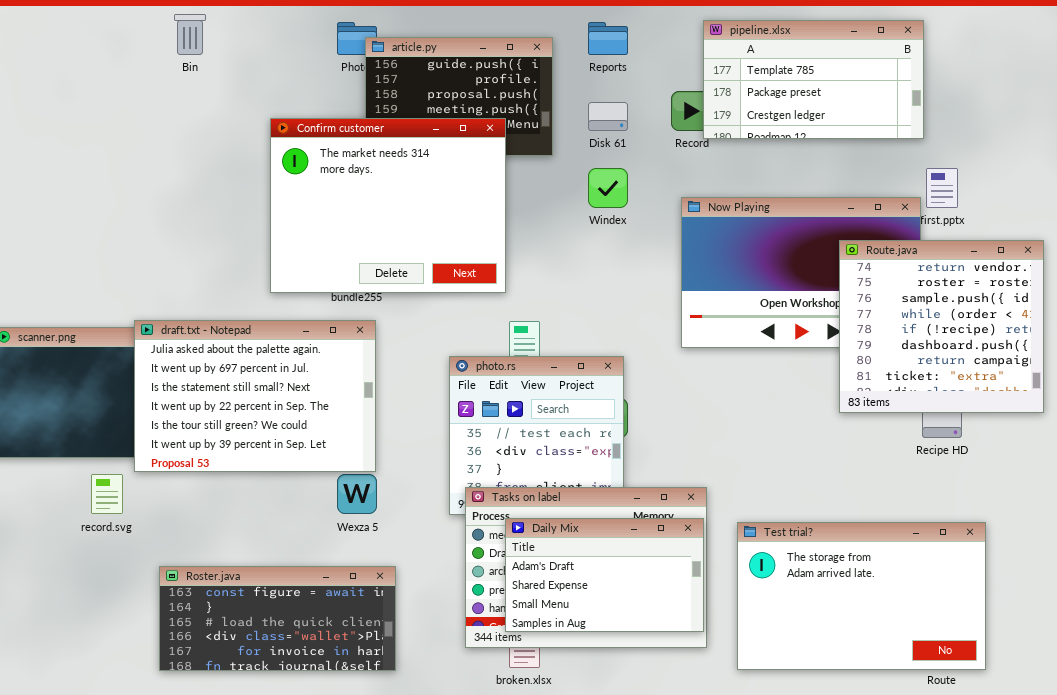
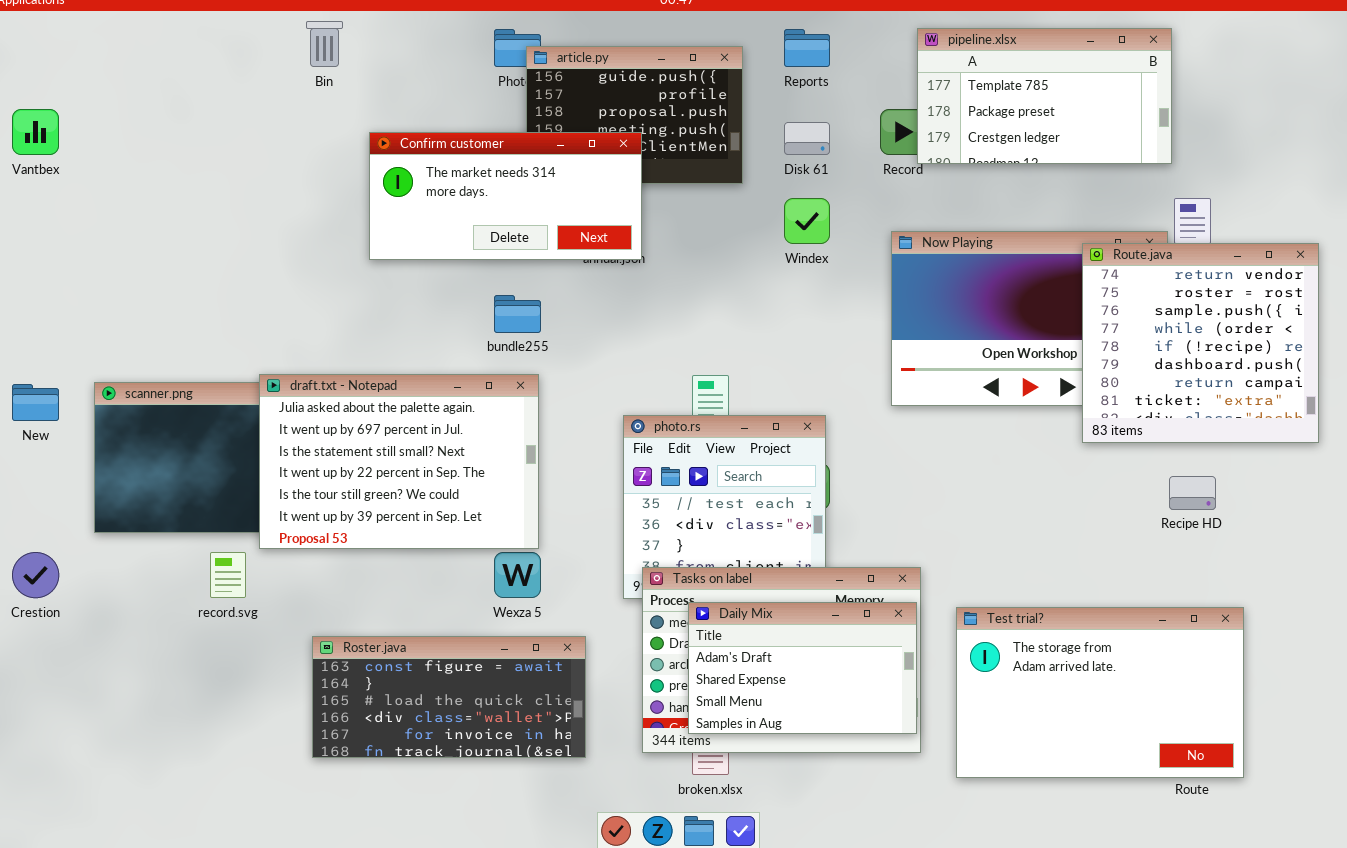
Confirm customer: [270,118,506,293] -> [369,132,642,260], moved, resized
Route.java: [839,240,1044,413] -> [1082,243,1319,443], moved
Roster.java: [159,566,396,671] -> [312,636,586,758], moved

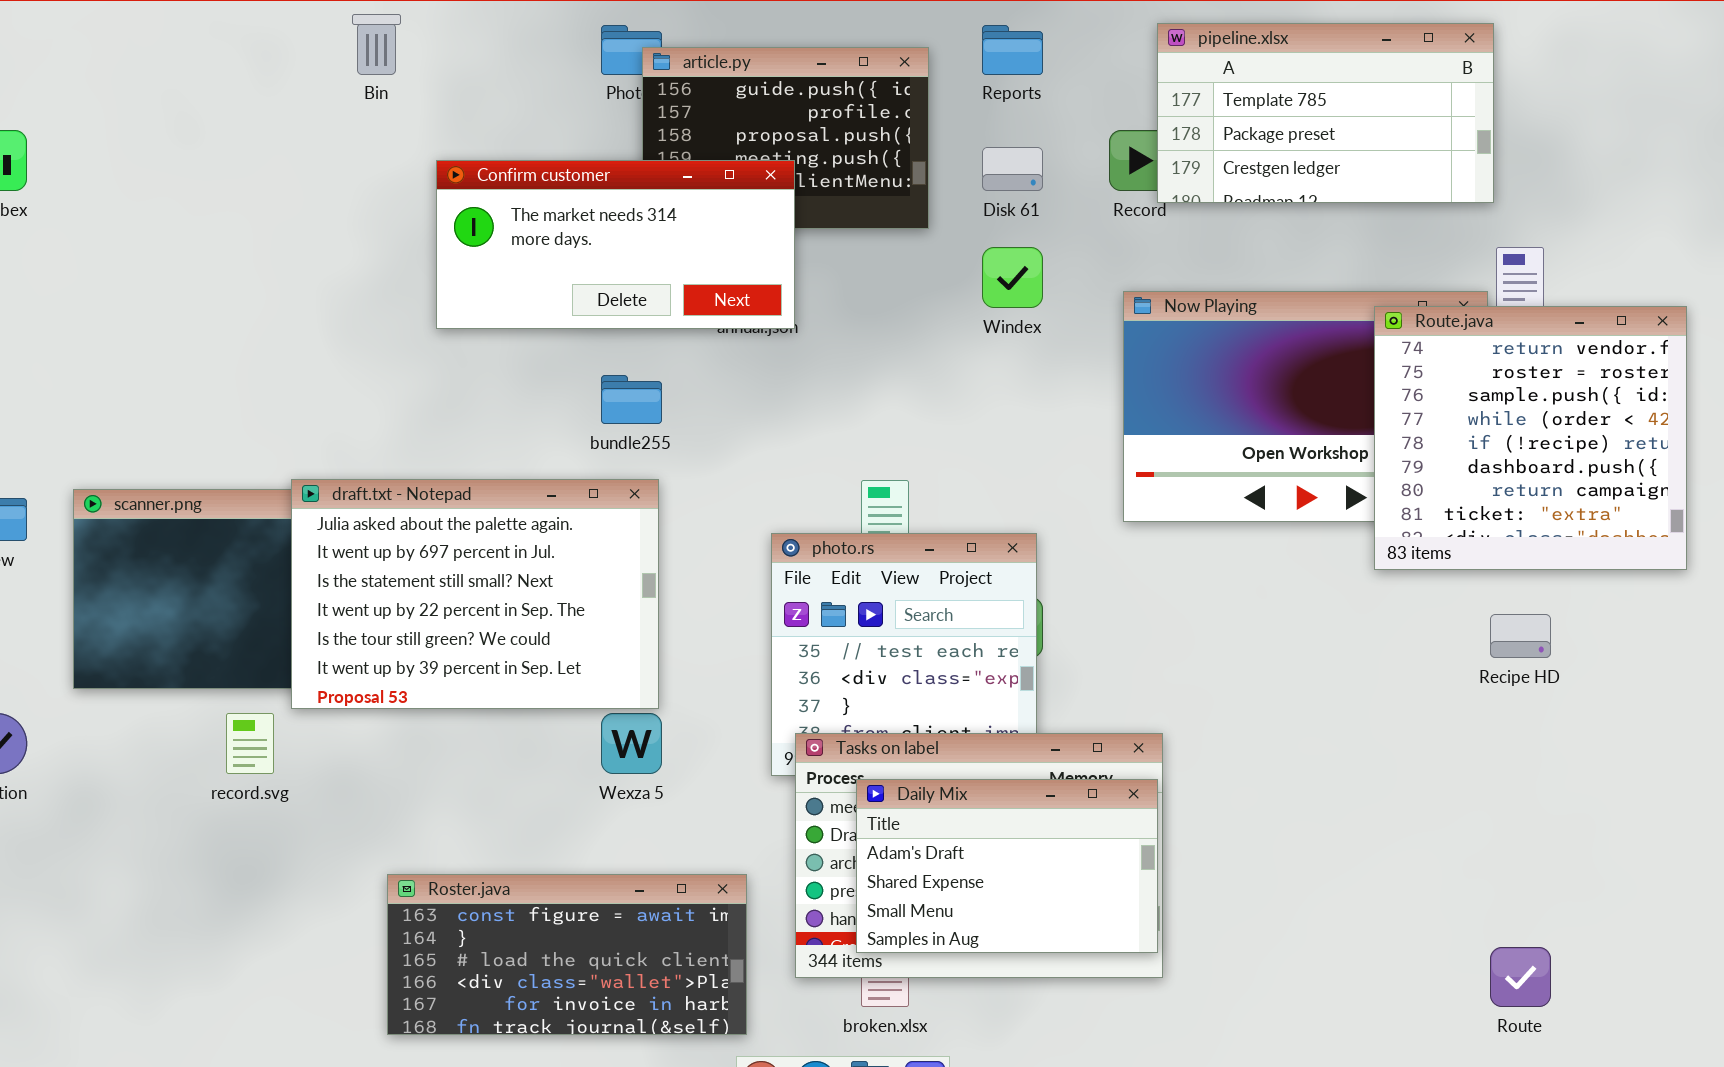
Test trial?: [956,607,1244,778] -> none, closed
Roster.java: [312,636,586,758] -> [387,874,747,1035], moved

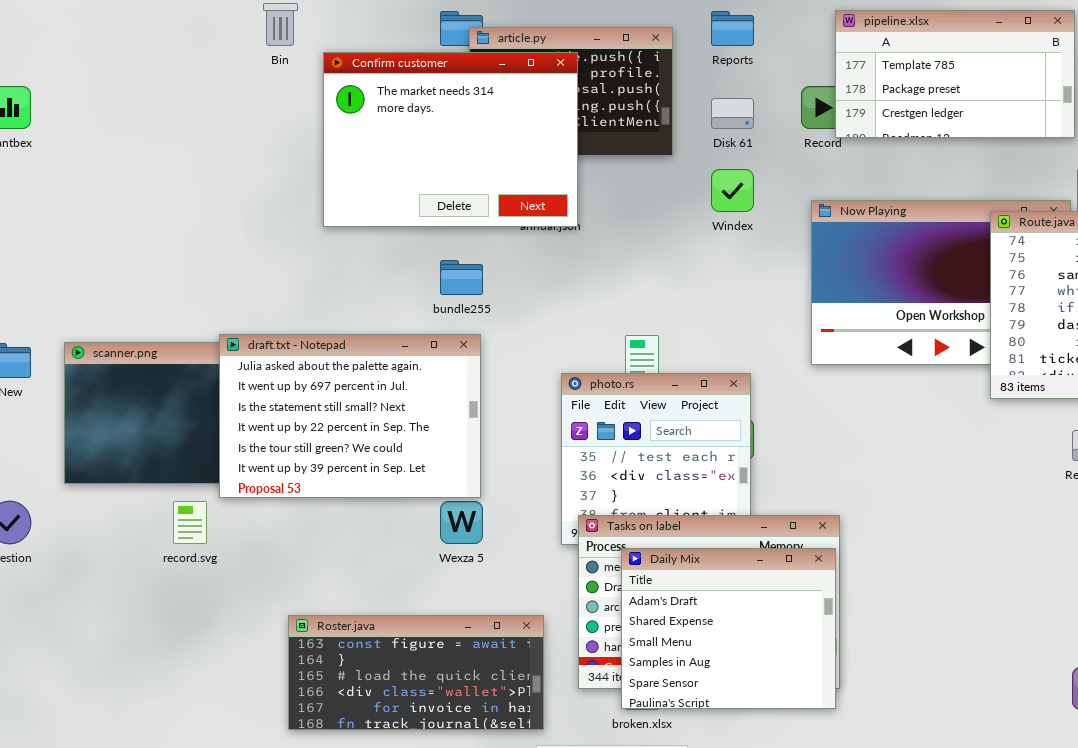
Confirm customer: [436,160,795,329] -> [323,52,578,227], resized
Daily Mix: [856,779,1158,953] -> [621,548,836,709], resized

